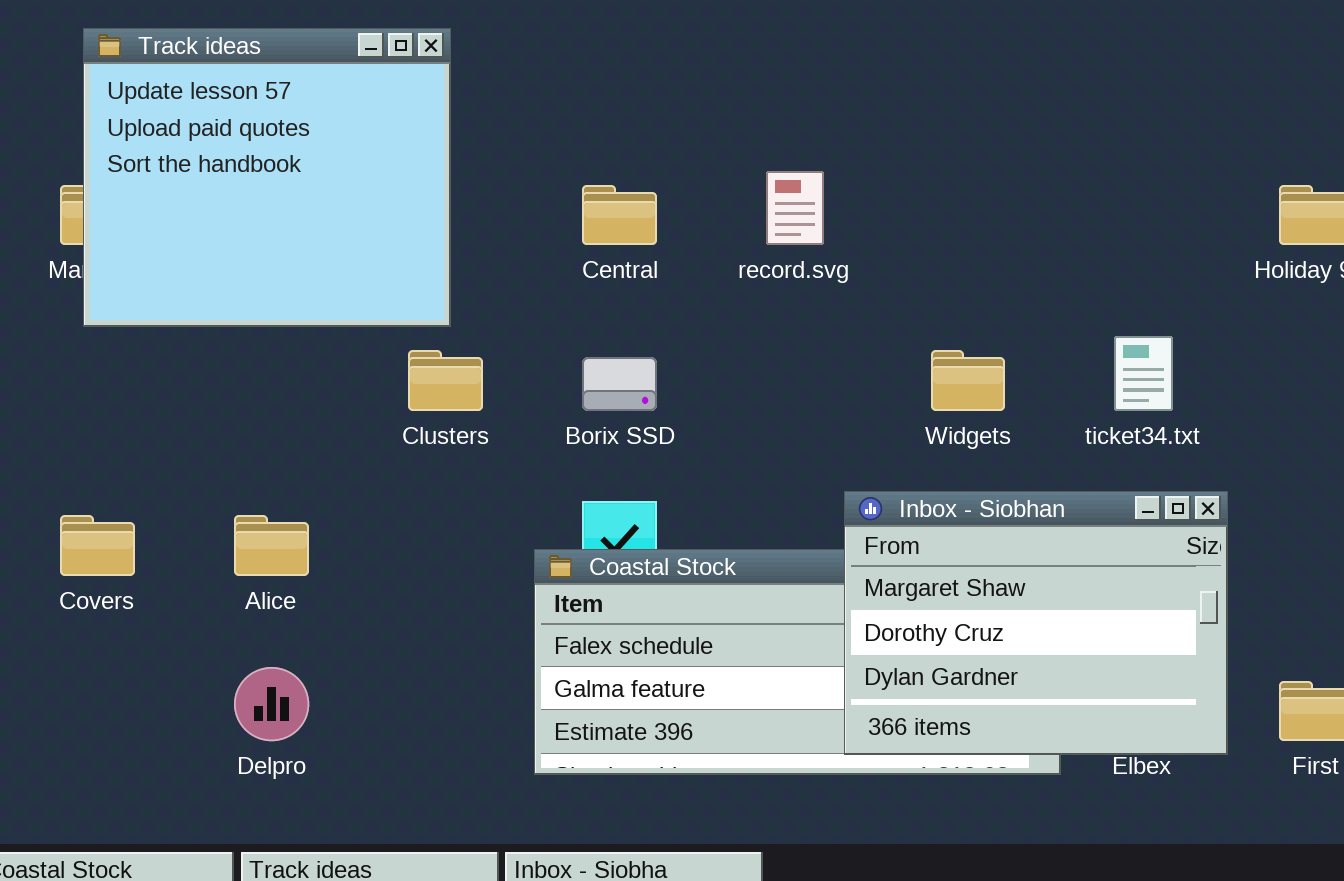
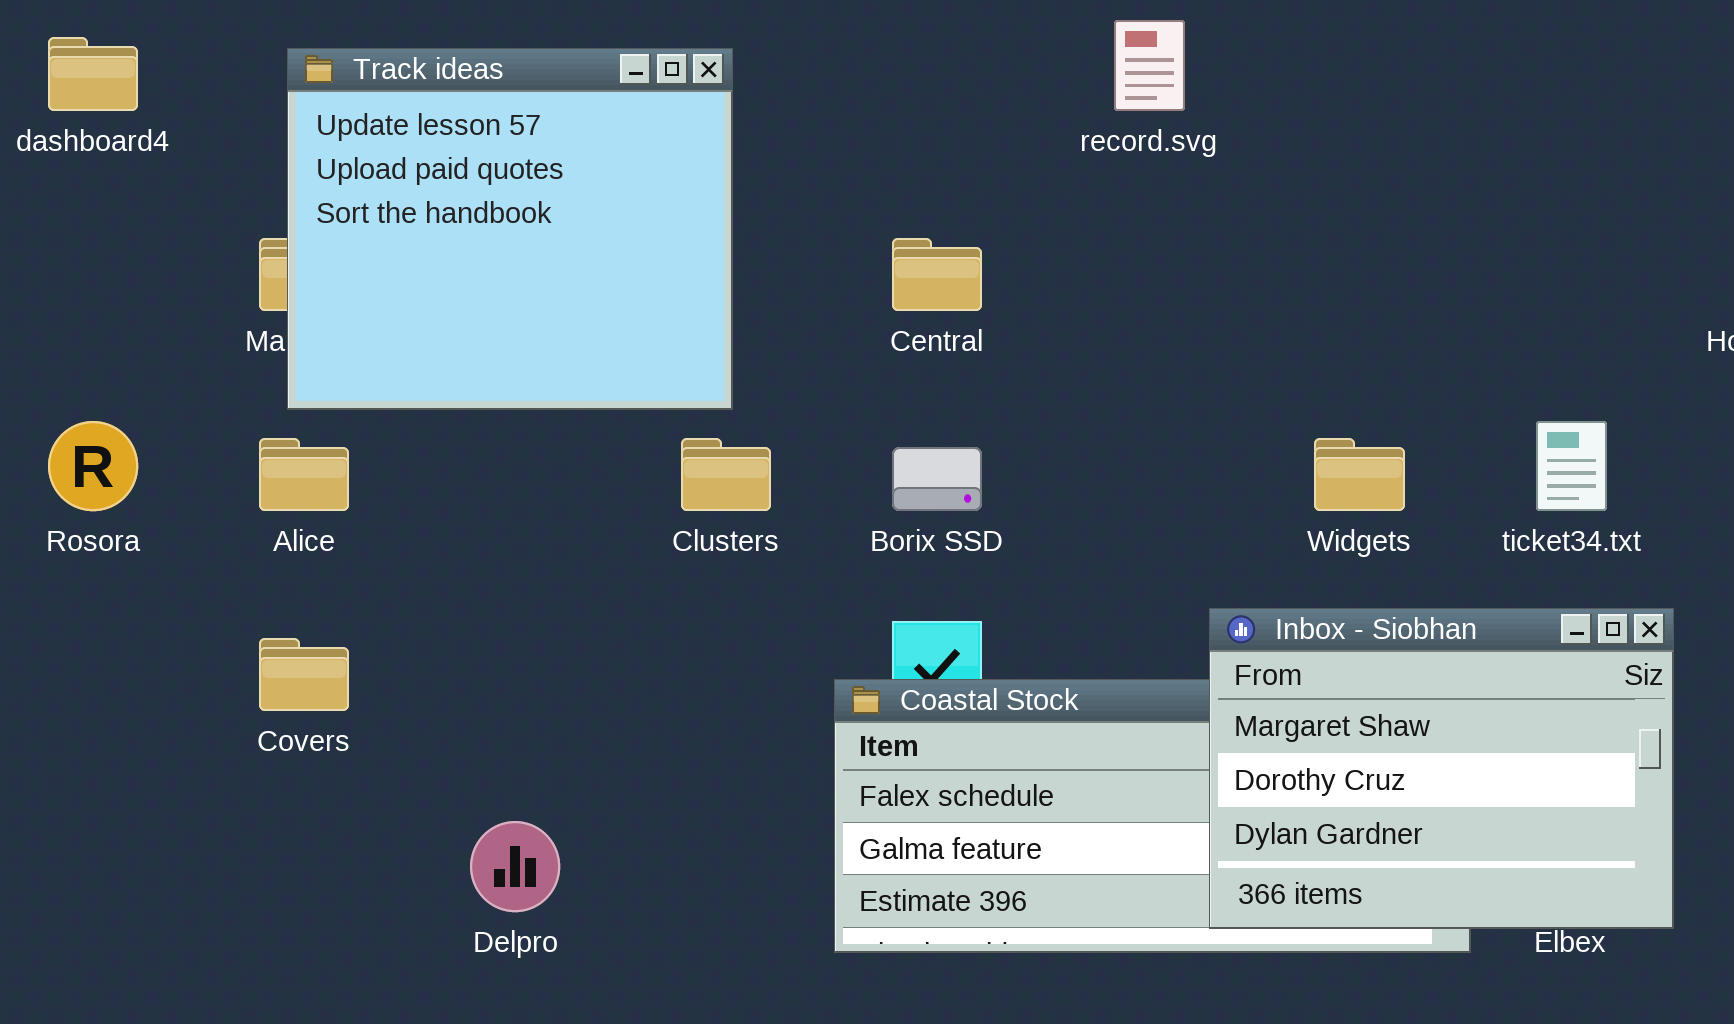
record.svg: [766,171,824,245] -> [1114,20,1185,111], moved
Alice: [234,515,309,576] -> [259,438,349,511], moved

